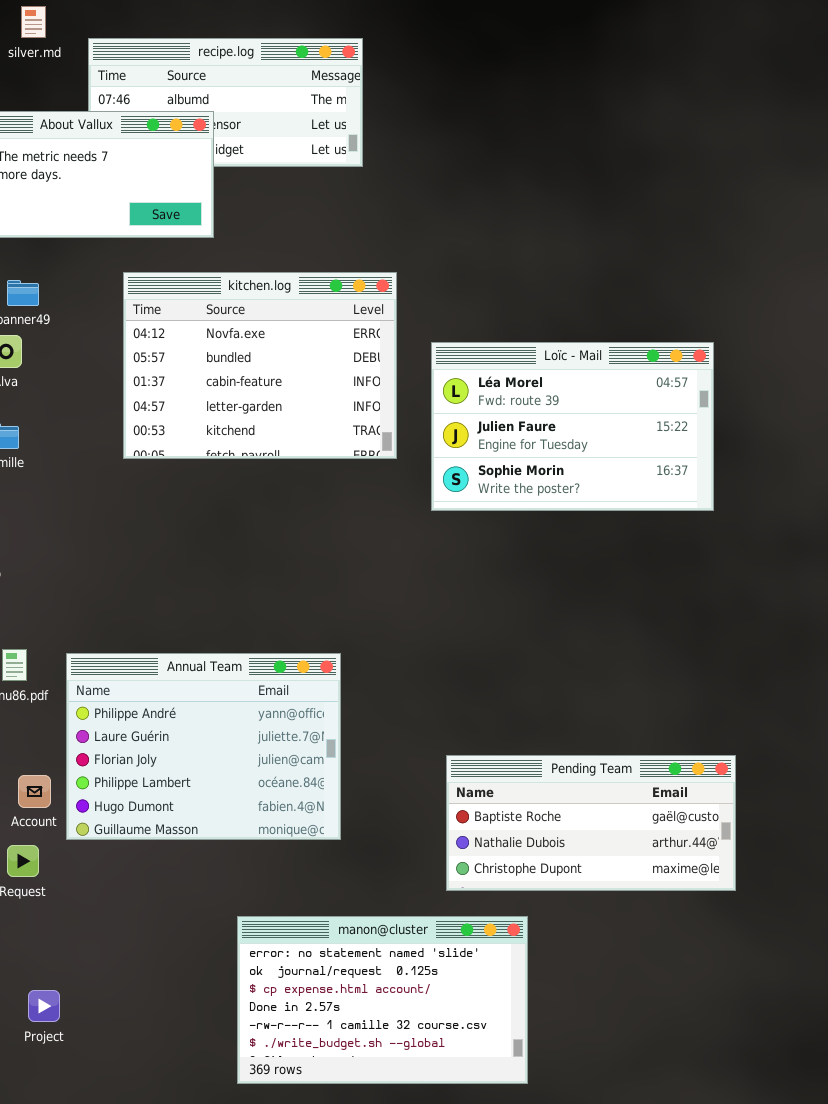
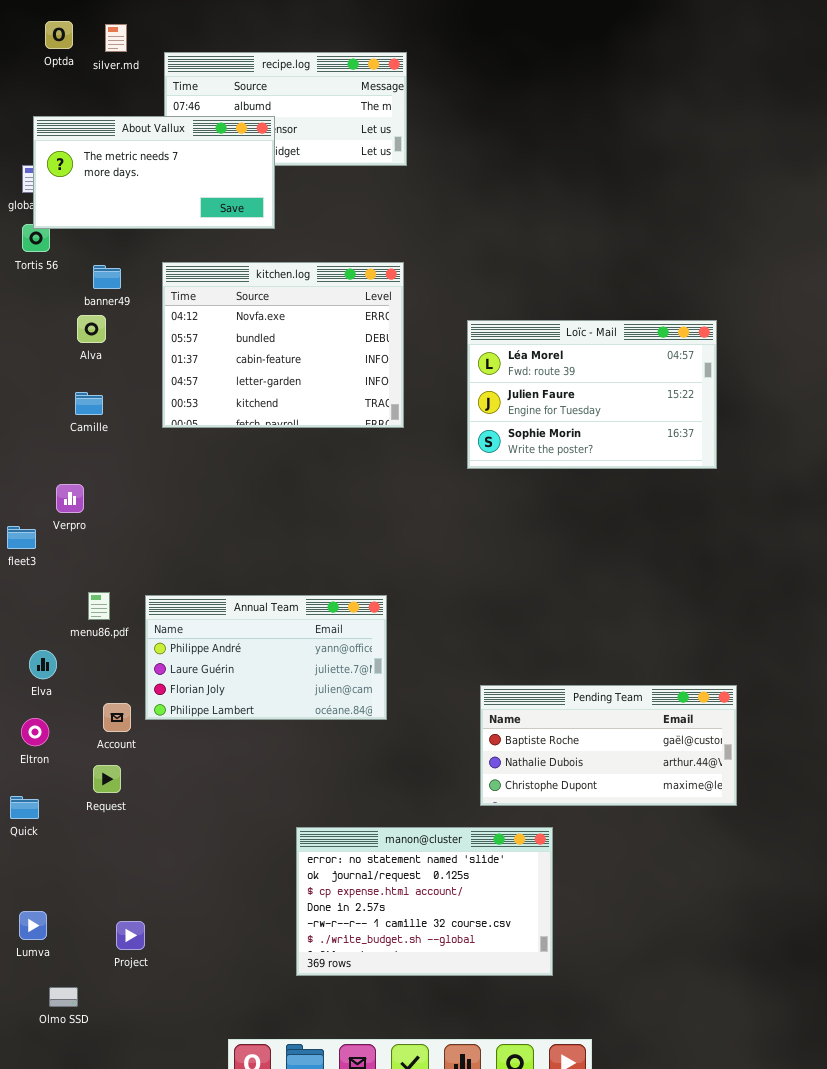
kitchen.log: [123,272,397,459] -> [162,262,404,428], moved
Annual Team: [66,653,341,840] -> [145,595,387,720], resized
Project: [28,990,60,1022] -> [116,921,145,950], moved

